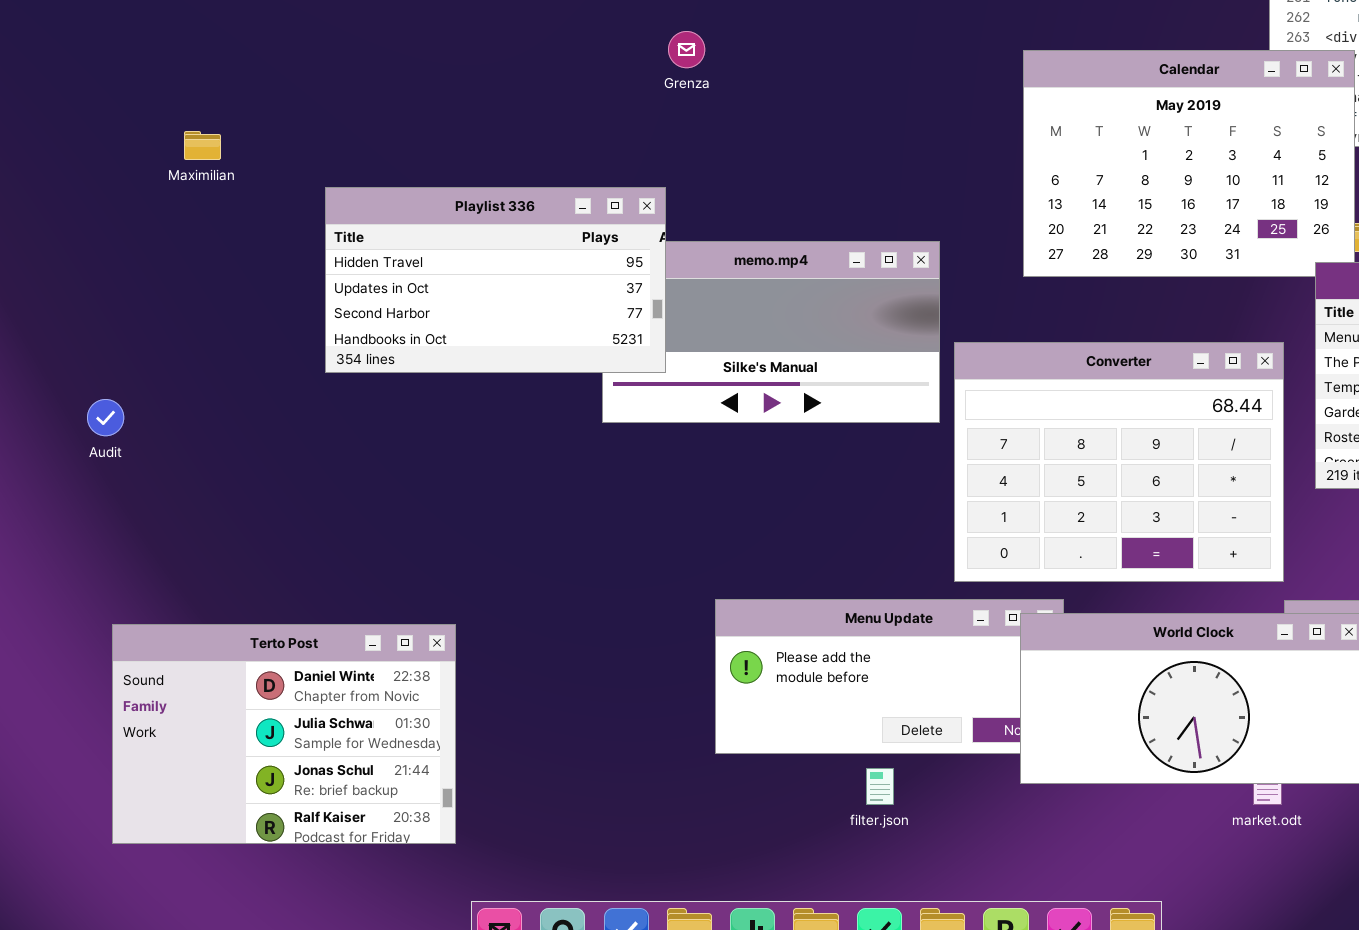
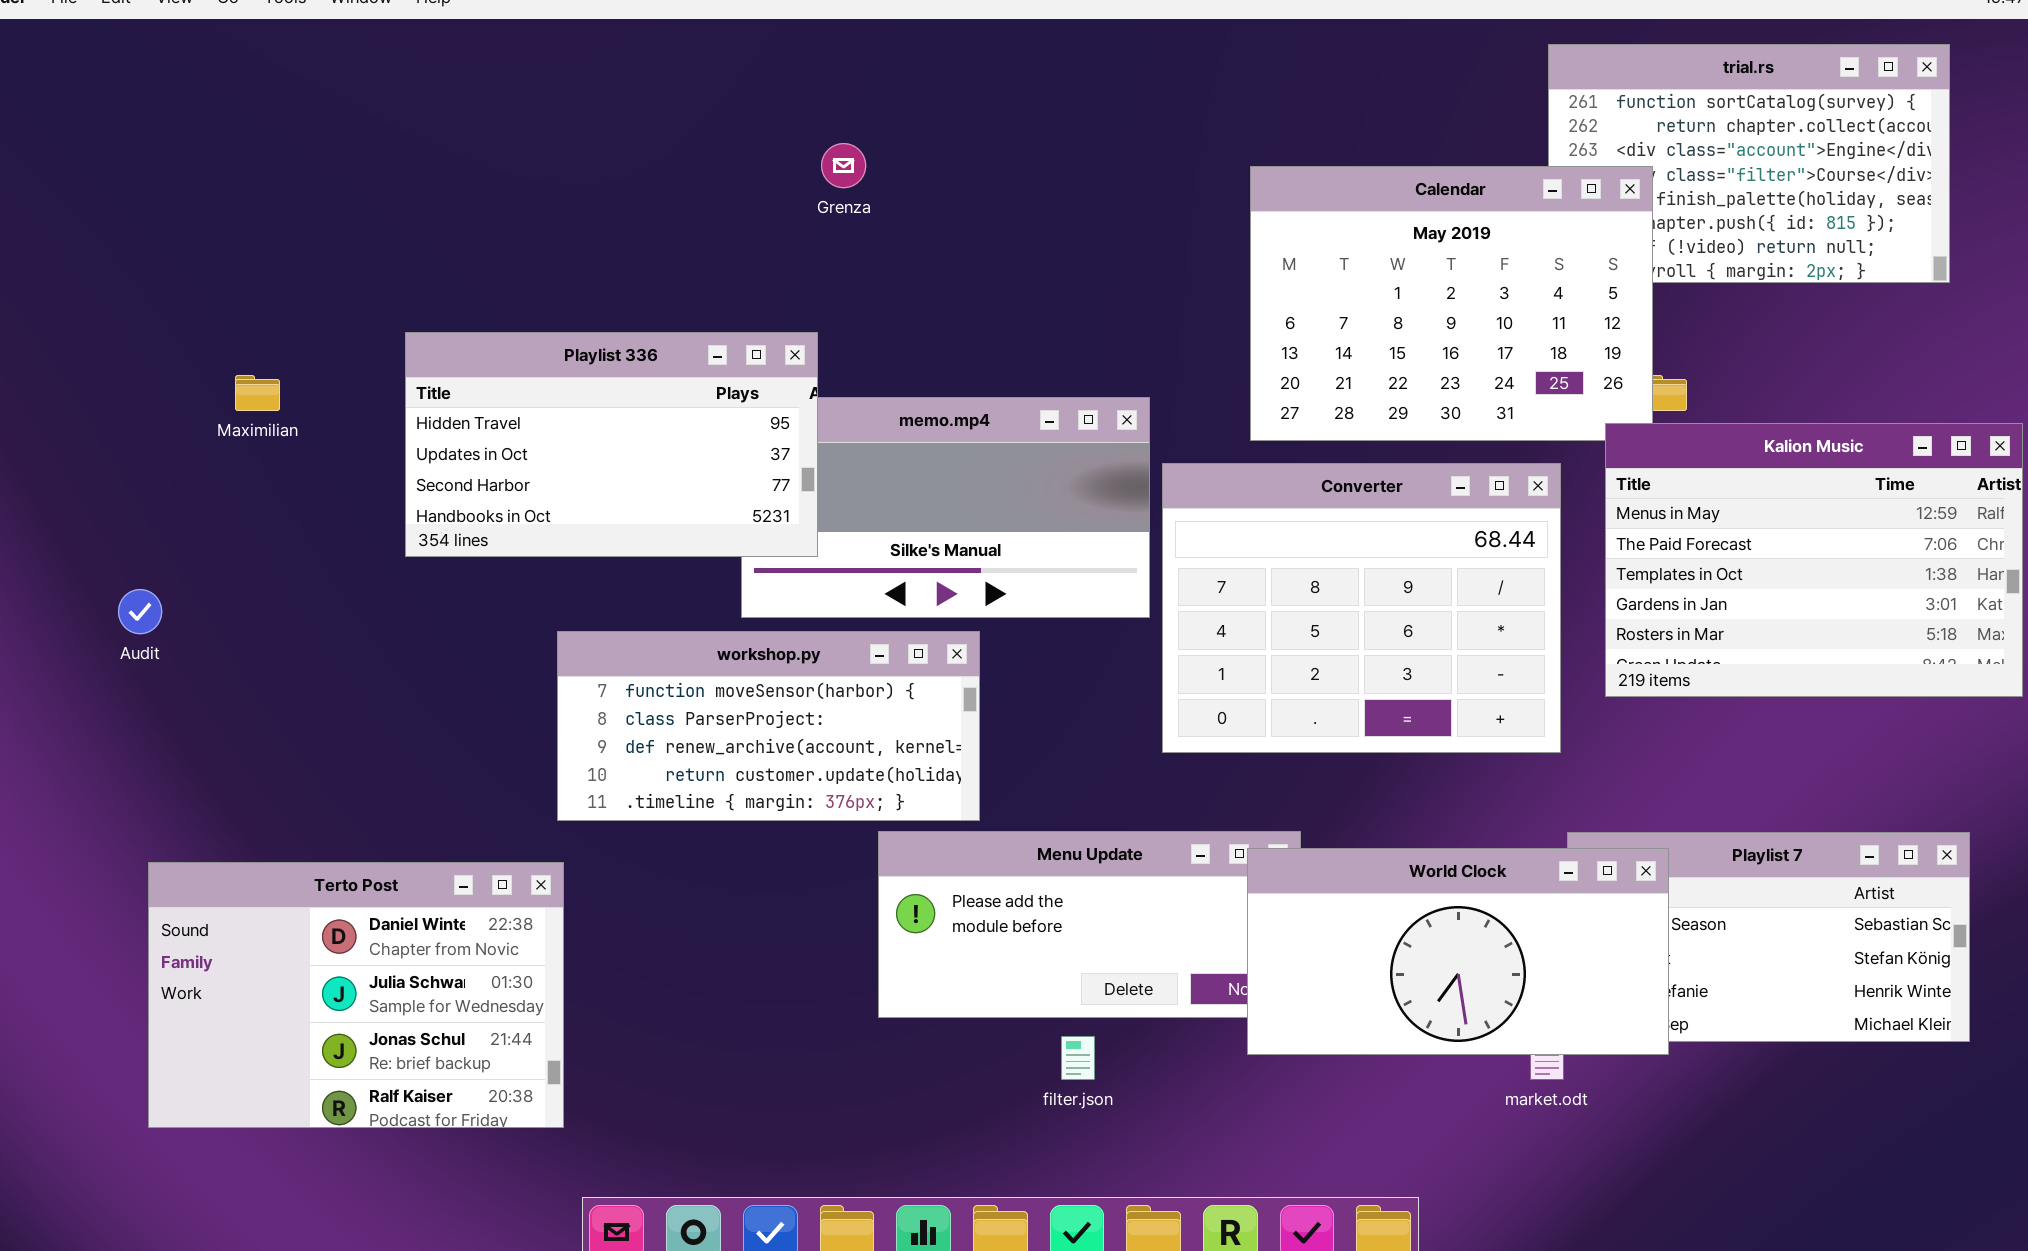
Maximilian: [184,131,221,160] -> [235,375,280,411], moved
Converter: [954,342,1284,582] -> [1162,463,1561,753], moved
workshop.py: none -> [557,631,980,821], opened

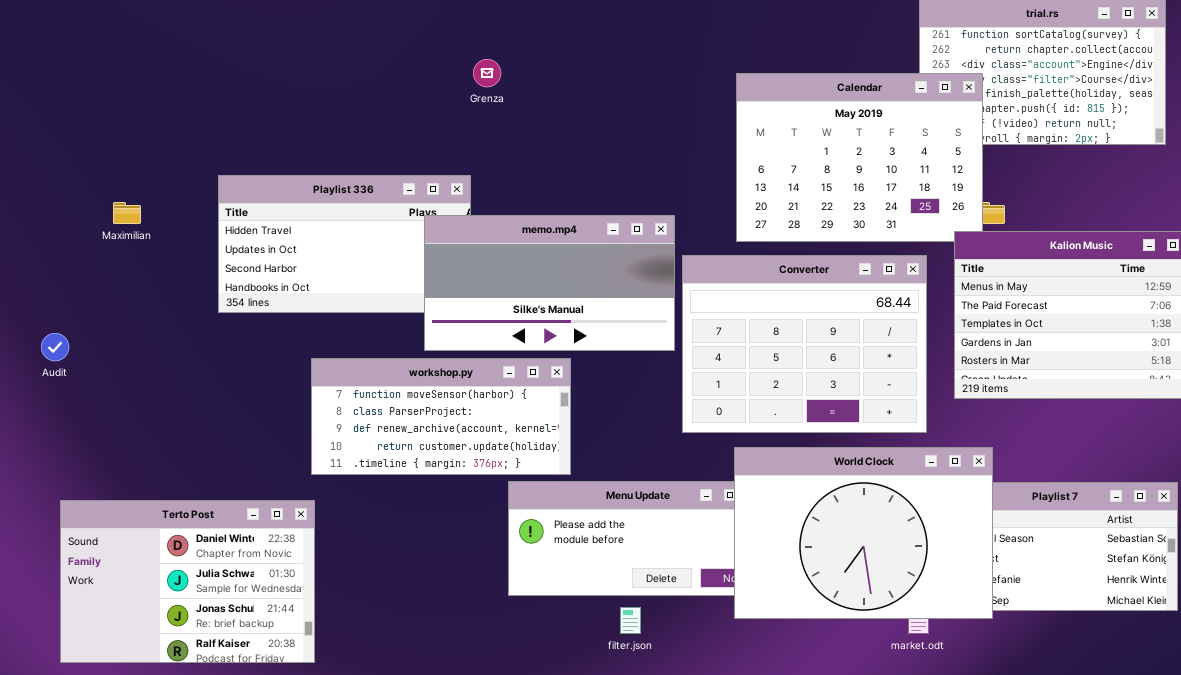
memo.mp4: [741,397,1150,618] -> [424,215,675,351], raised
World Clock: [1247,848,1669,1055] -> [734,447,993,619], resized

